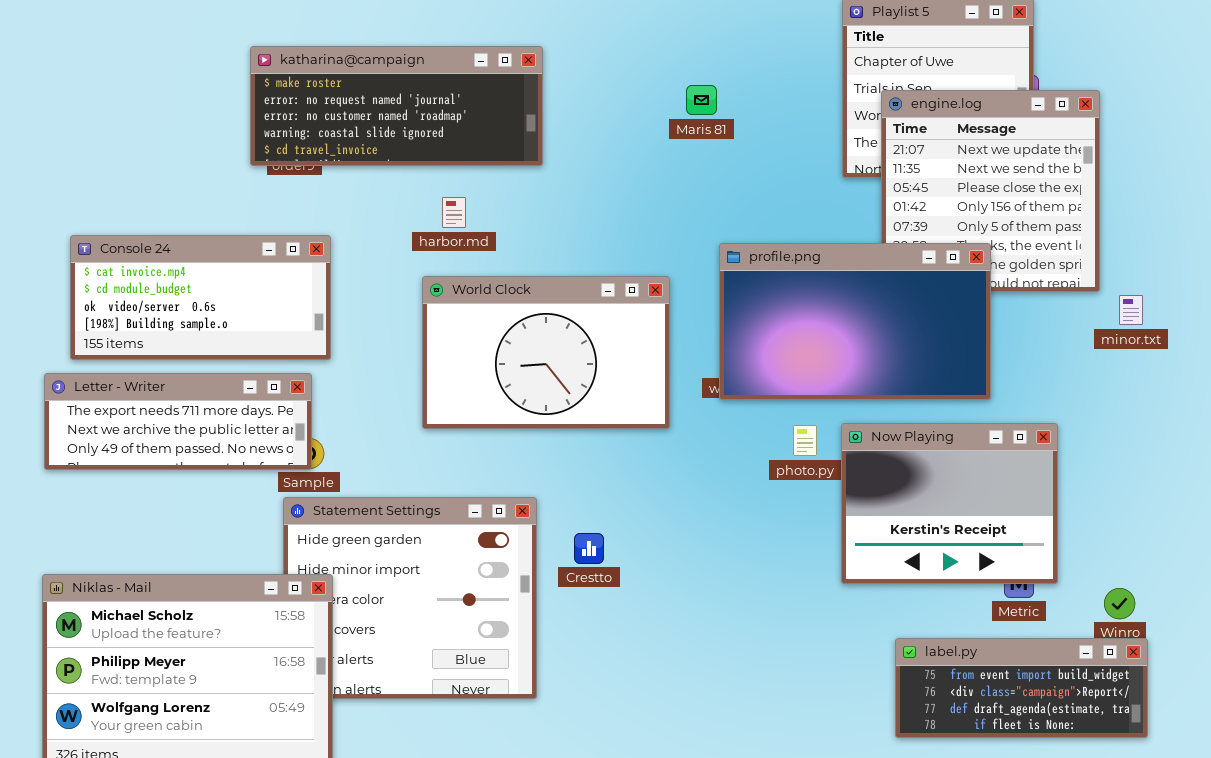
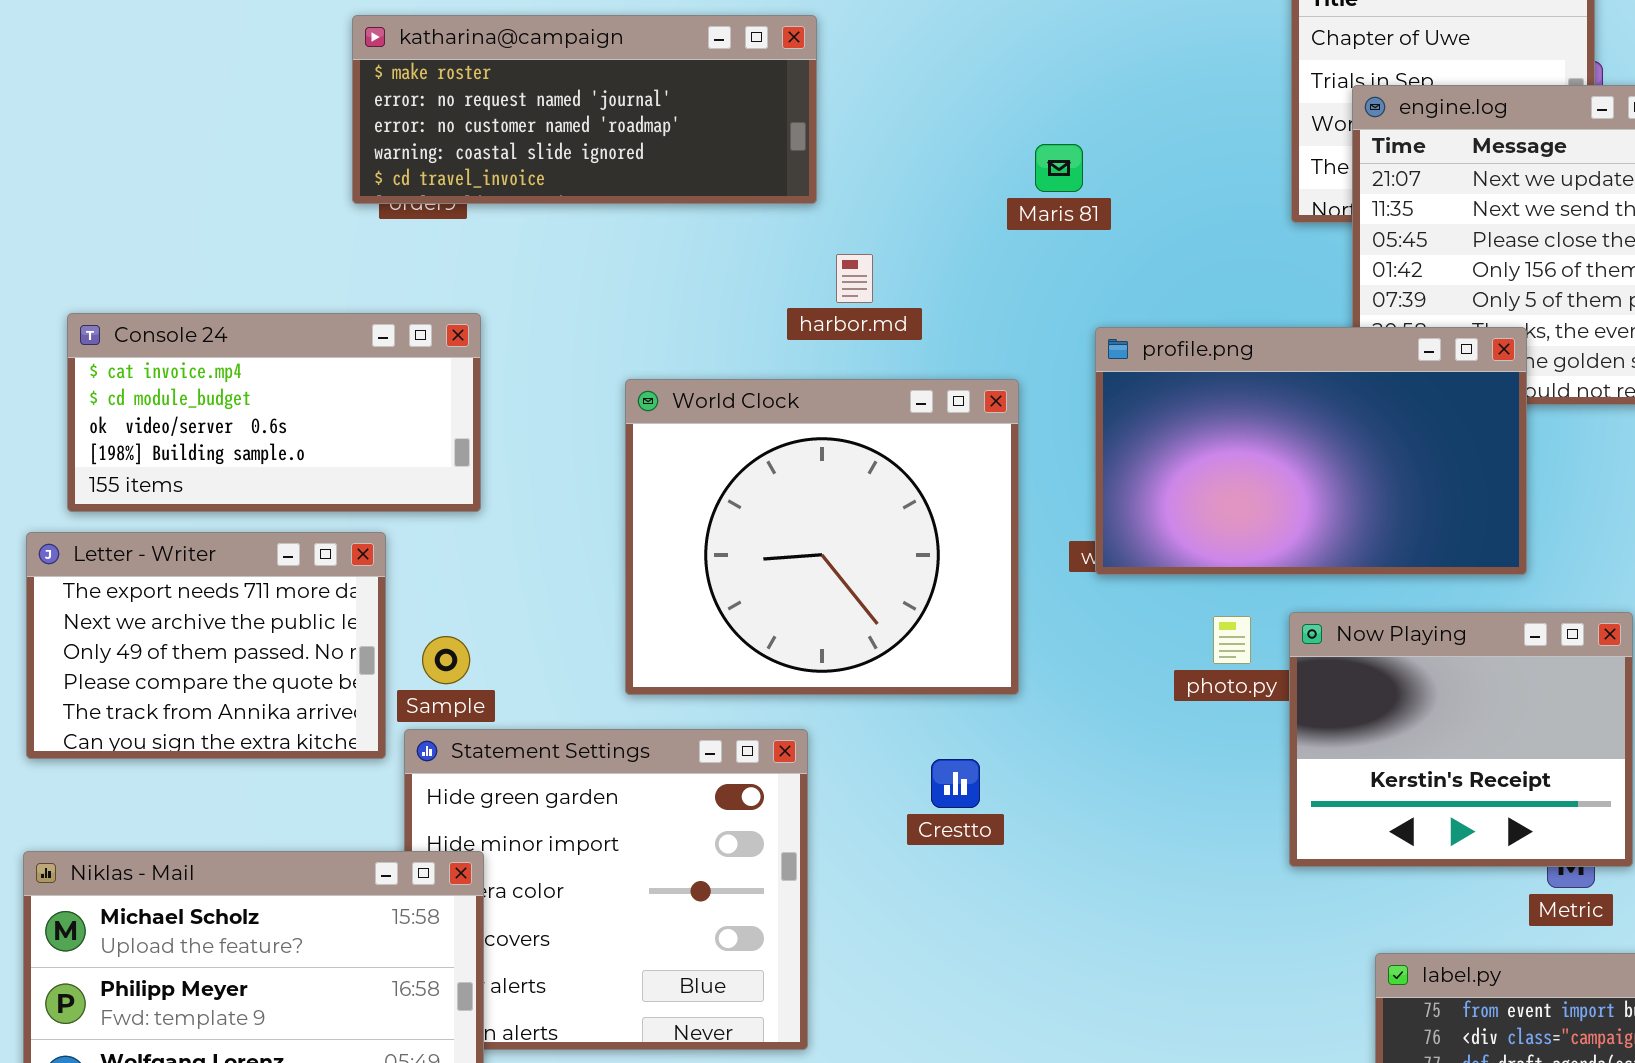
Maris 81: [686,85,717,115] -> [1035,144,1083,192], moved
harbor.md: [442,197,466,228] -> [836,254,873,303], moved
World Clock: [422,276,670,429] -> [625,379,1019,695], resized
Letter - Writer: [44,373,312,470] -> [26,532,386,759], resized
Crestto: [574,533,604,564] -> [931,759,980,808], moved

